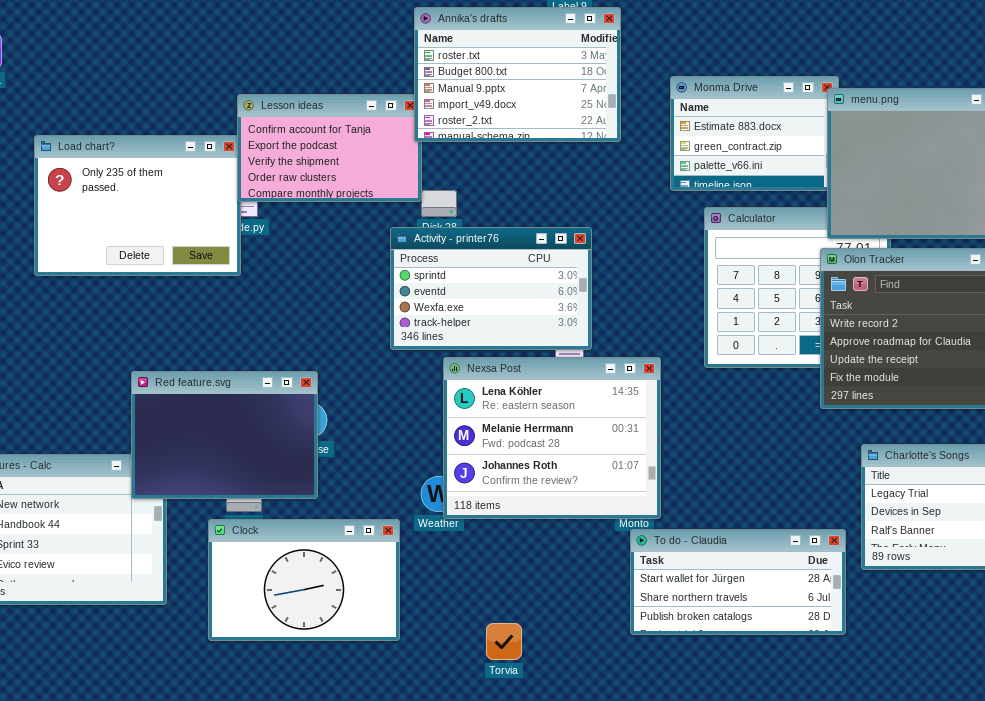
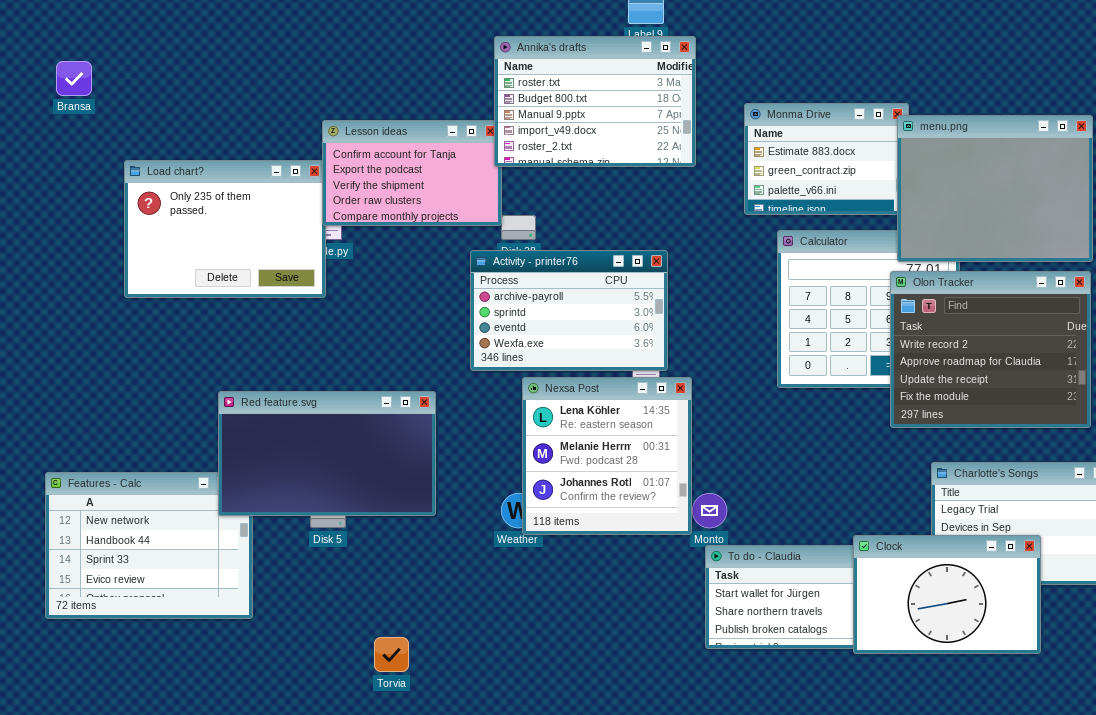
Activity - printer76: [390,227,592,350] -> [470,250,668,371], scrolled up 1 row
Nexsa Post: [443,357,661,519] -> [522,377,692,535], resized
Red feature.svg: [131,371,318,499] -> [218,391,436,516], resized
Clock: [208,519,400,641] -> [853,535,1041,654], moved
Torvia: [486,623,522,660] -> [374,637,409,672], moved

